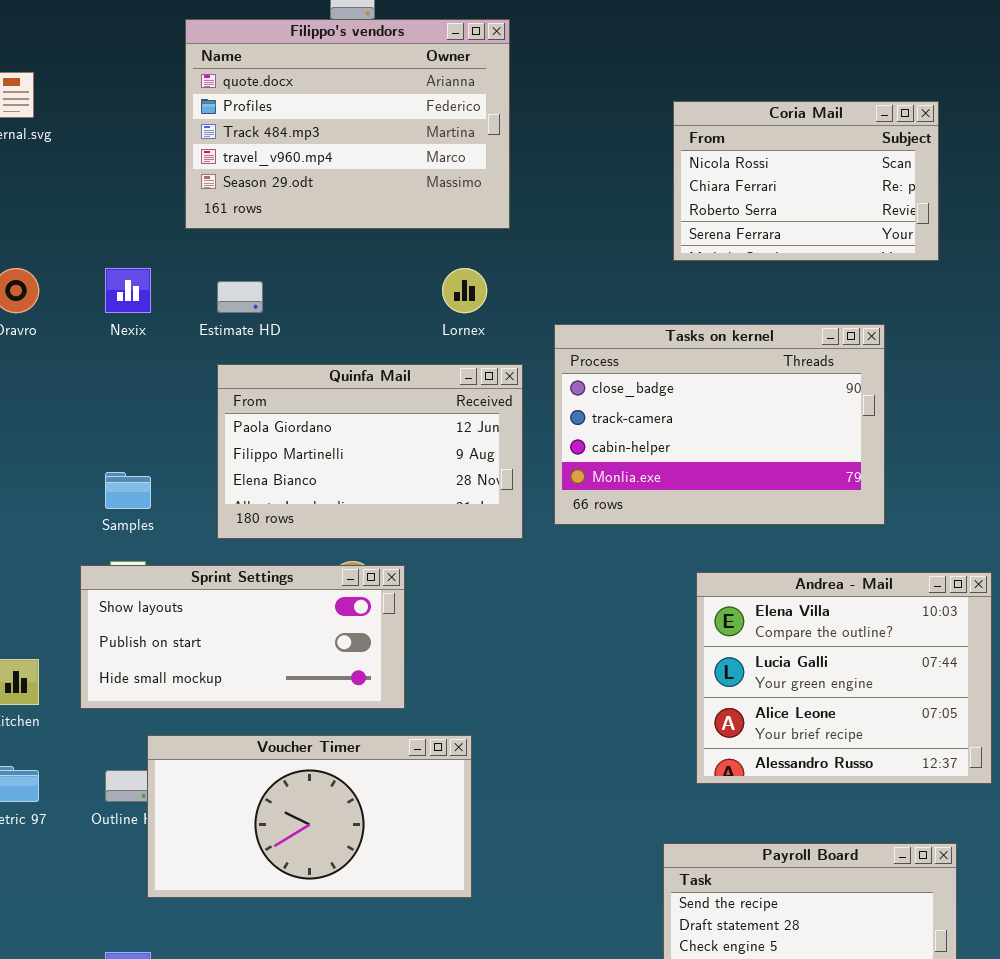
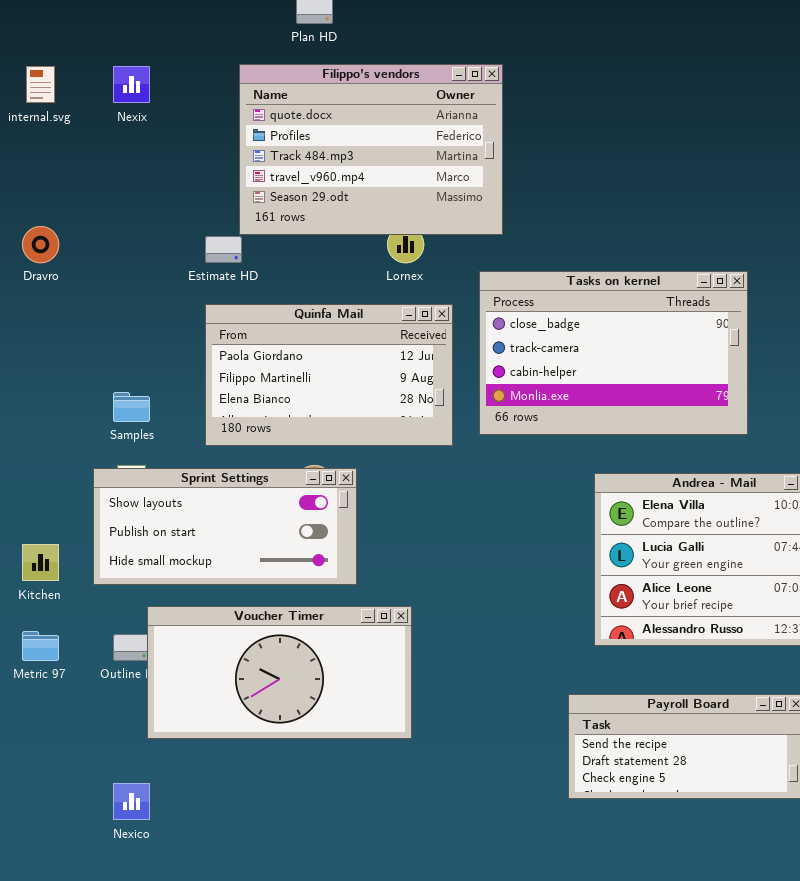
Filippo's vendors: [185,19,510,229] -> [239,64,503,235], moved
Coria Mail: [673,101,939,261] -> none, closed
Nexix: [105,268,151,313] -> [113,66,150,103], moved

